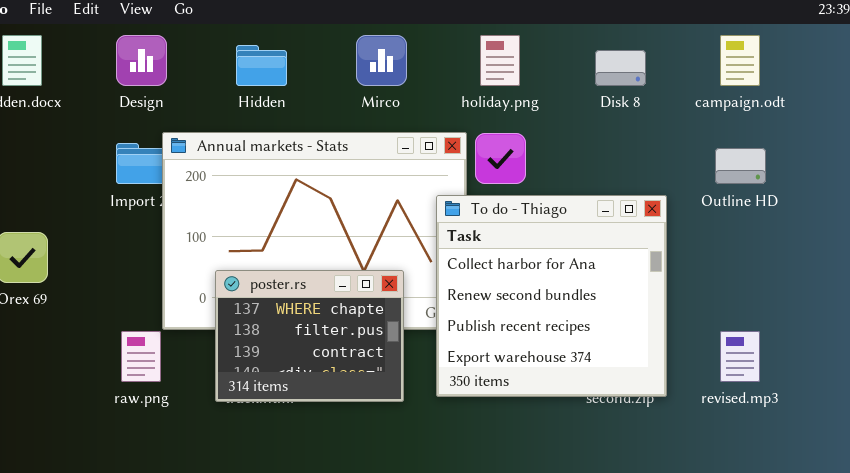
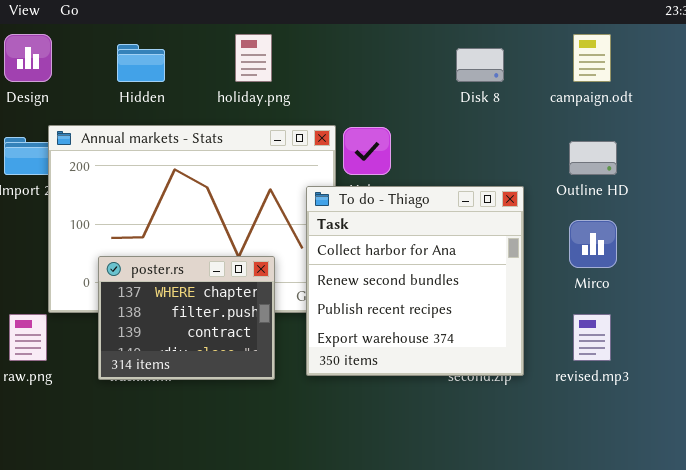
Mirco: [356,35,407,86] -> [569,220,617,268], moved
holiday.png: [480,35,520,86] -> [235,34,272,82], moved

